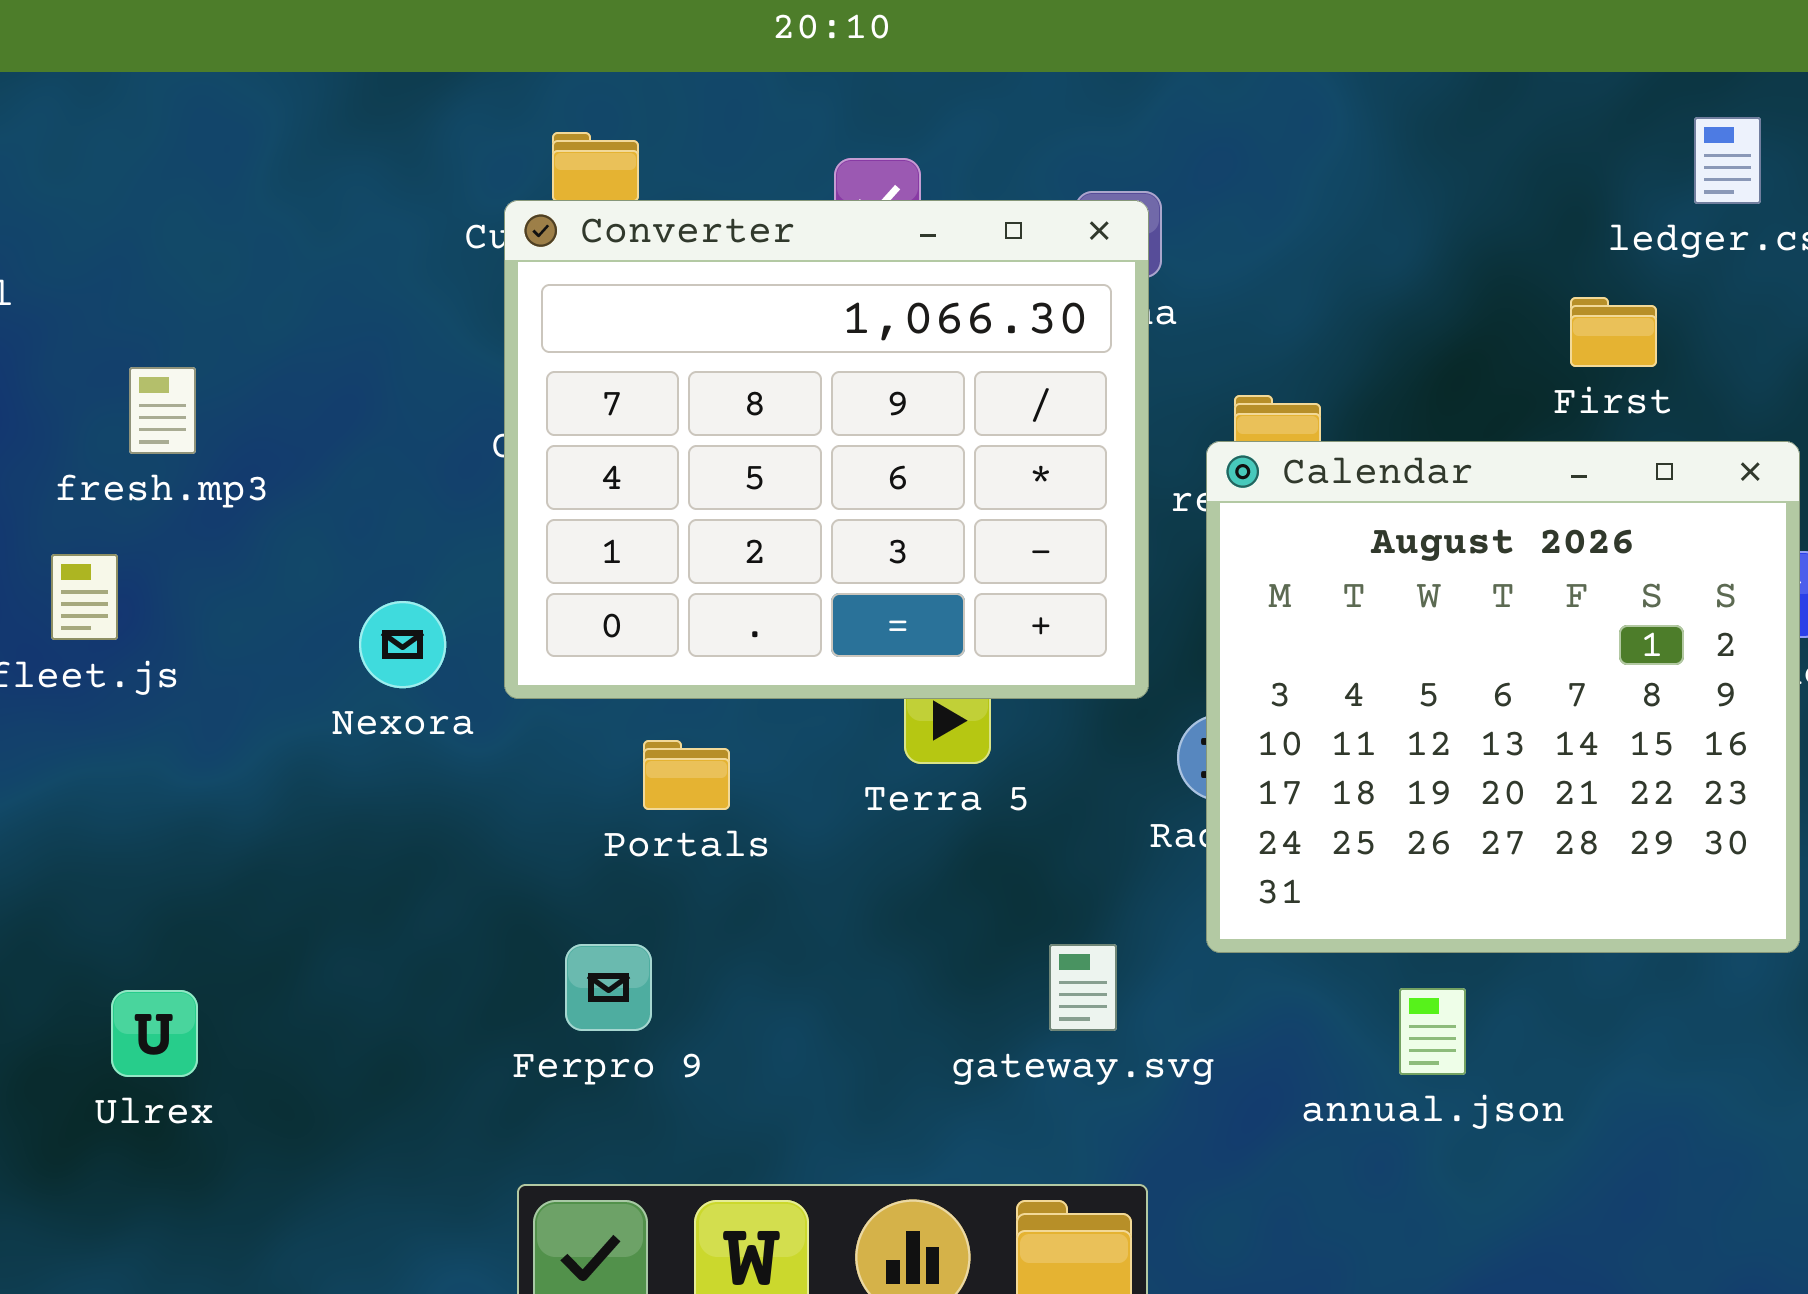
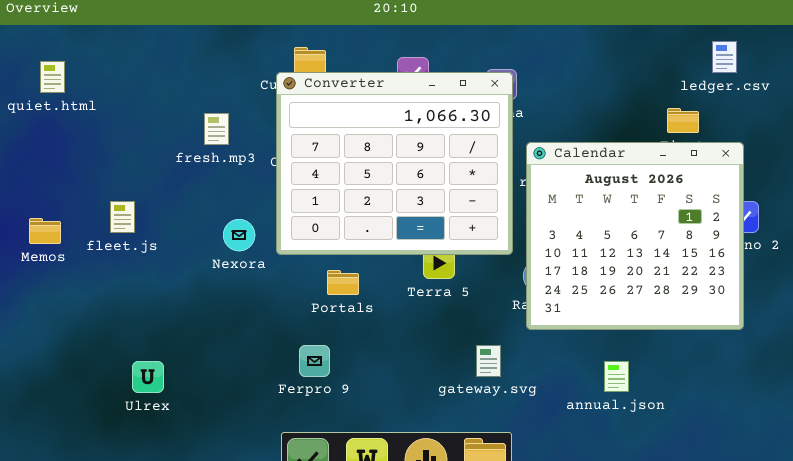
fresh.mp3: [129,367,196,454] -> [204,113,229,145], moved
Calendar: [1206,441,1800,953] -> [526,142,744,330], moved

